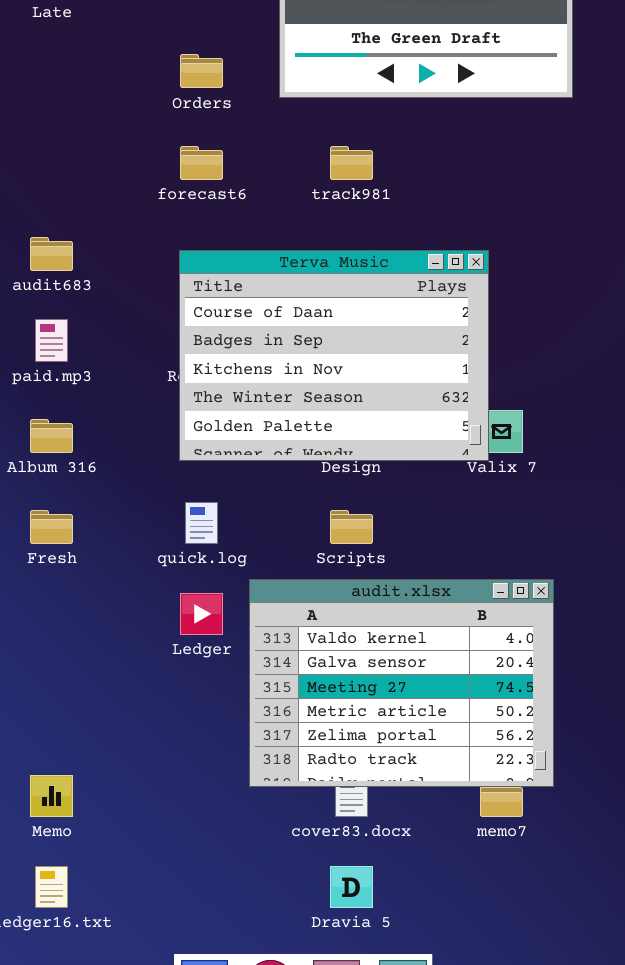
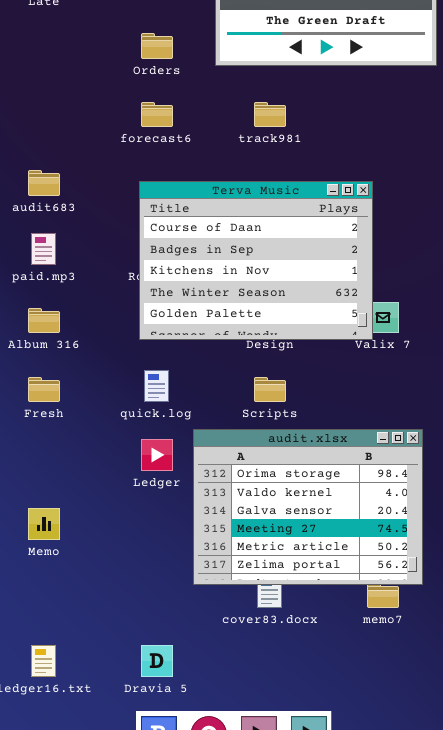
audit.xlsx: [249,579,554,787] -> [193,429,423,585], scrolled up 1 row
Memo: [30,775,73,817] -> [28,508,60,540], moved
Dravia 5: [330,866,373,908] -> [141,645,173,677], moved

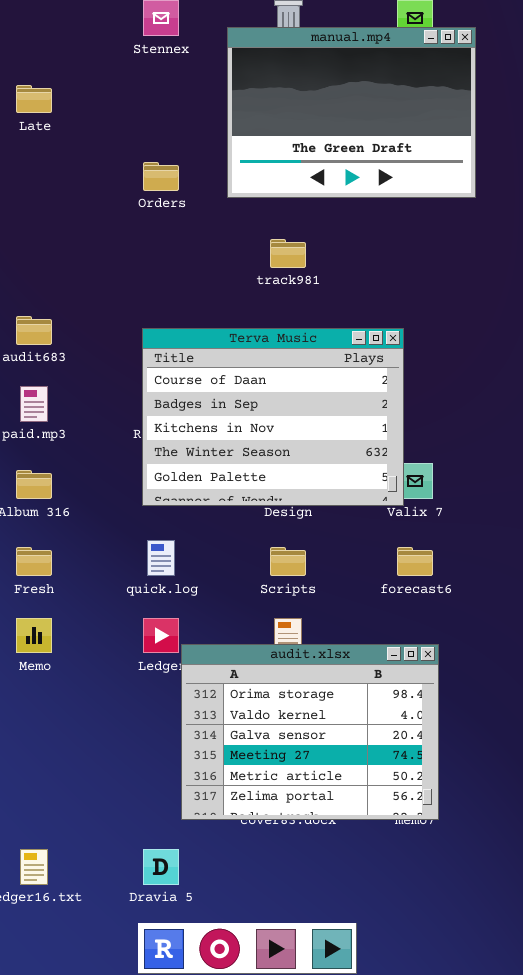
forecast6: [141,102,173,127] -> [397,547,433,576], moved
audit.xlsx: [193,429,423,585] -> [181,644,439,820], moved
Memo: [28,508,60,540] -> [16,618,52,653], moved

